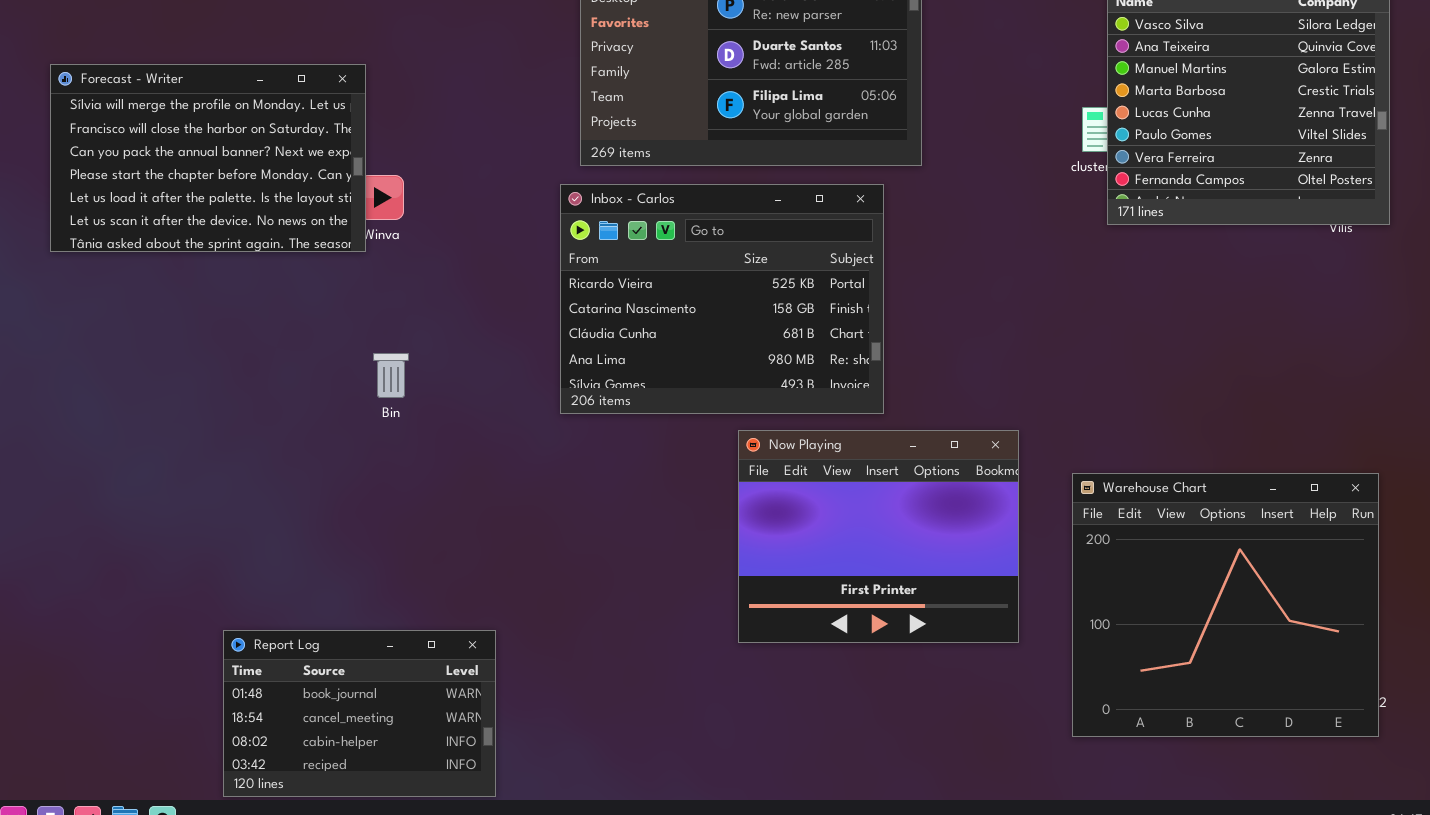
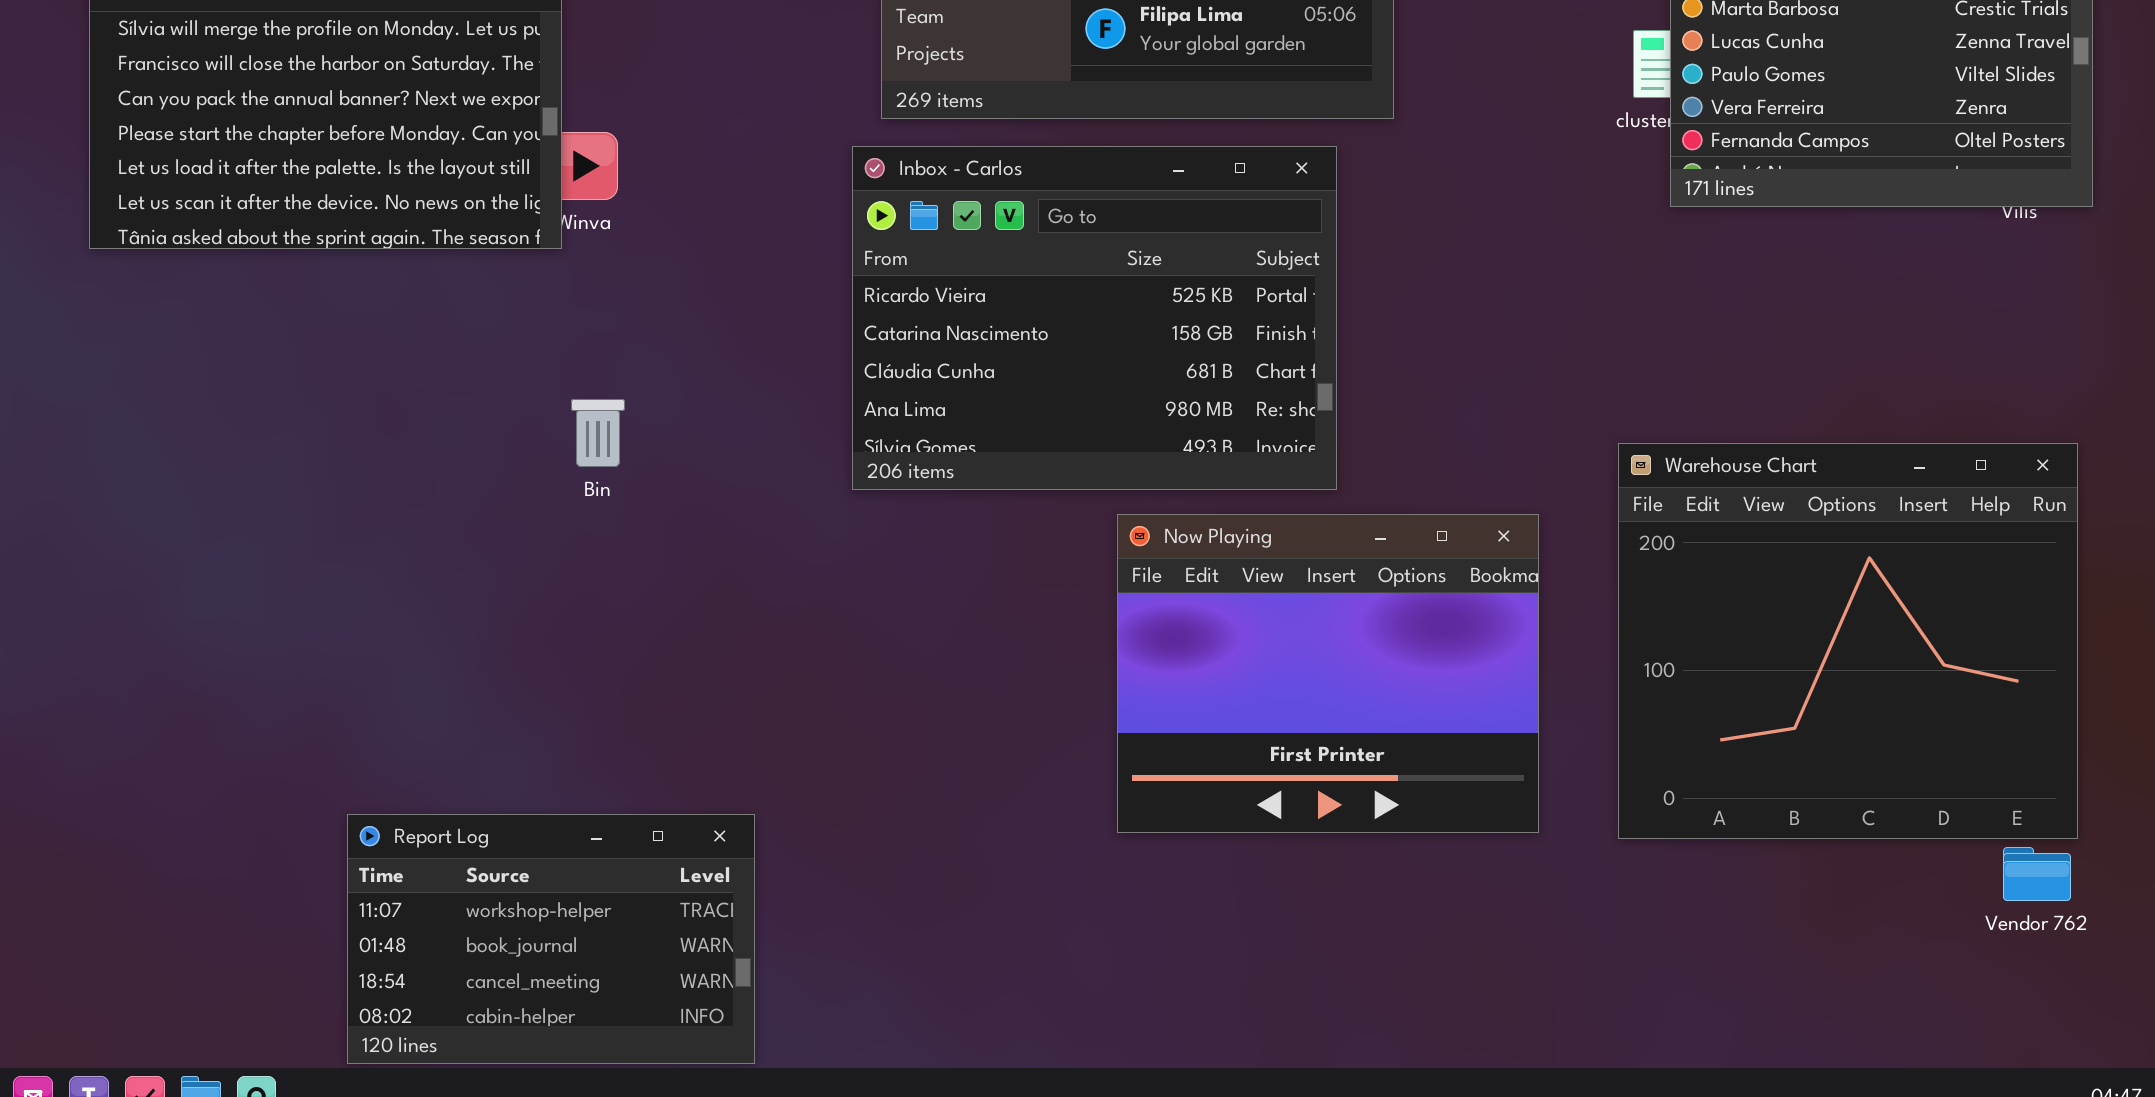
Warehouse Chart: [1072,473,1379,737] -> [1618,443,2078,839], moved
Report Log: [223,630,496,797] -> [347,814,755,1064], scrolled up 1 row

